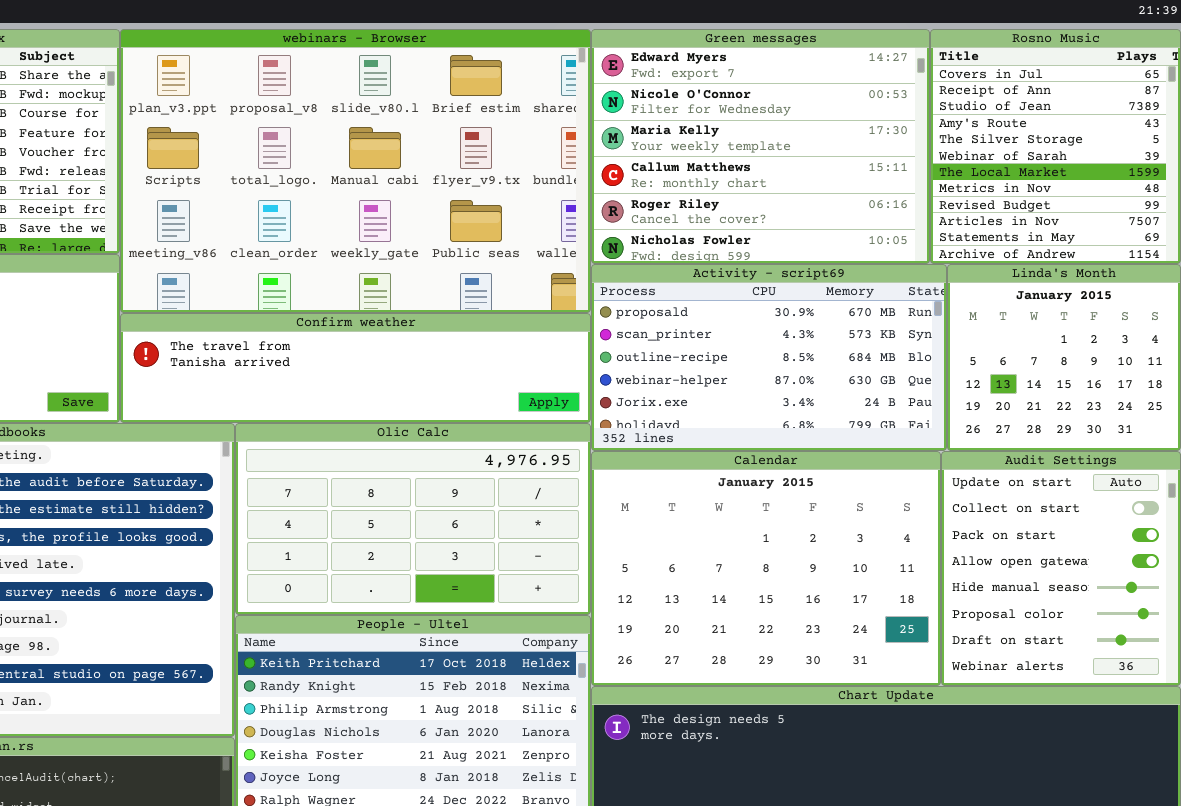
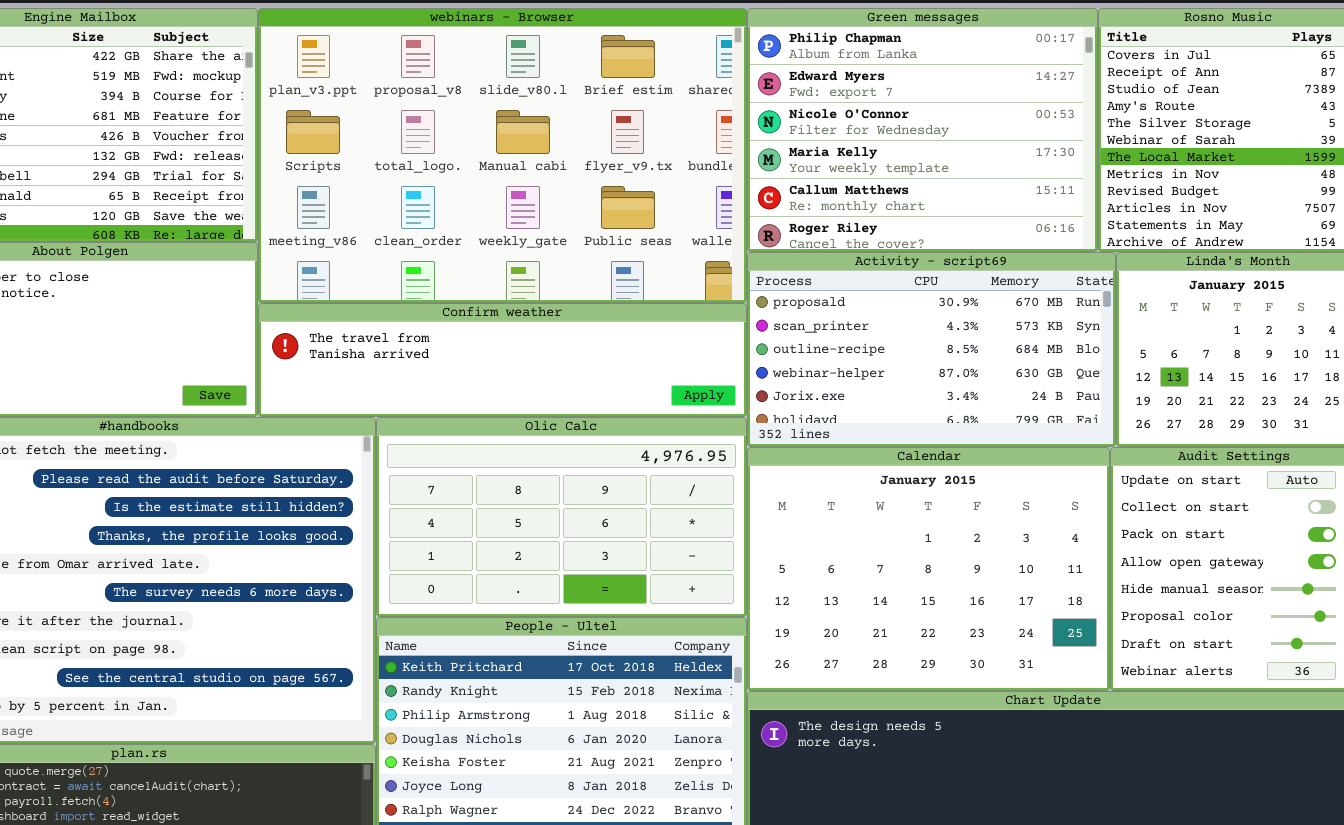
Green messages: [591,29,930,264] -> [747,8,1098,252], scrolled up 1 row

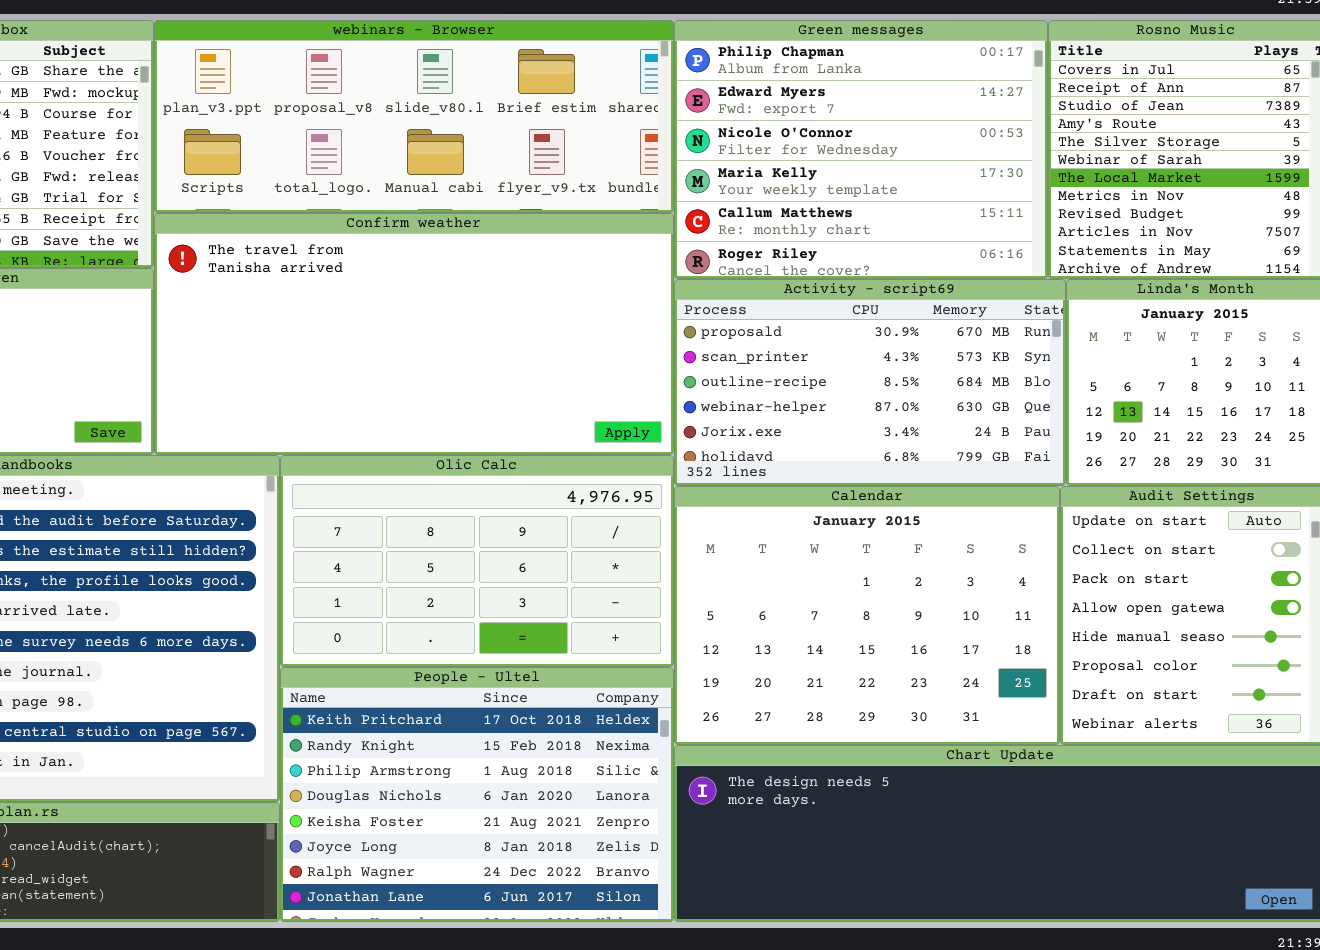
webinars - Browser: [258,8,747,303] -> [154,20,674,213], resized
Confirm weather: [258,303,747,417] -> [154,213,674,455], resized

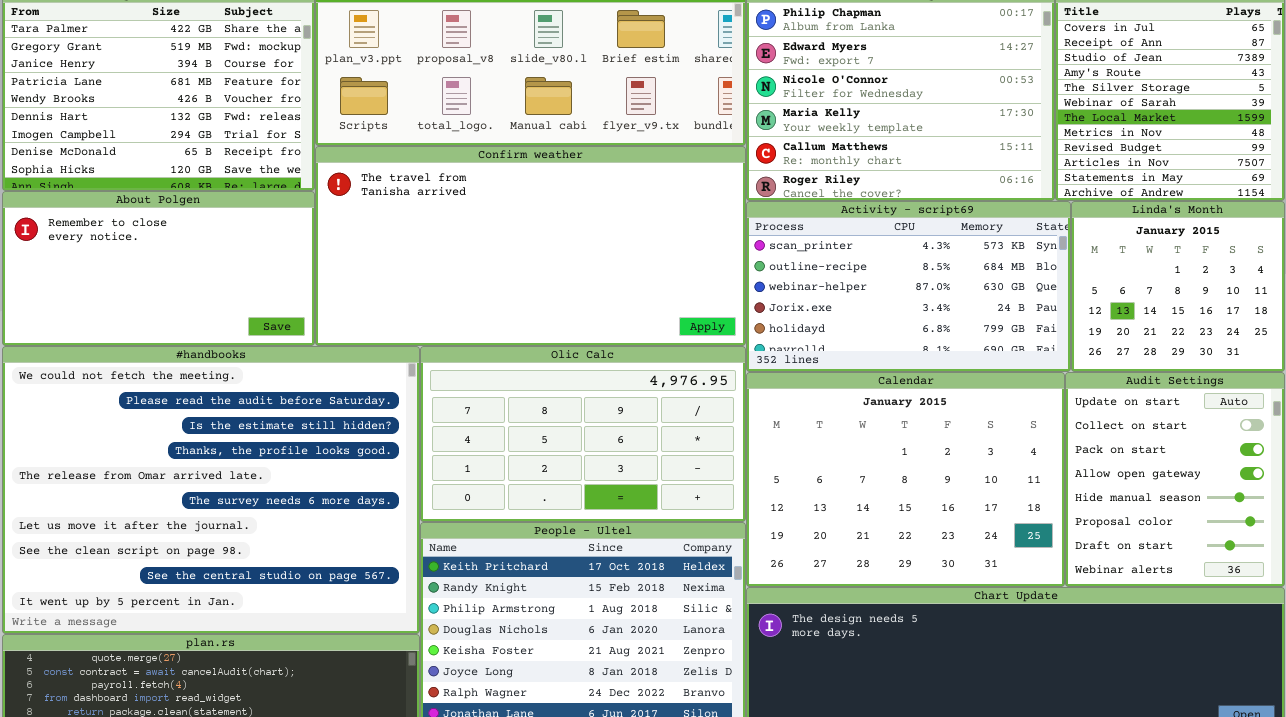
Activity - script69: [674,279,1066,486] -> [746,201,1071,372], scrolled down 1 row

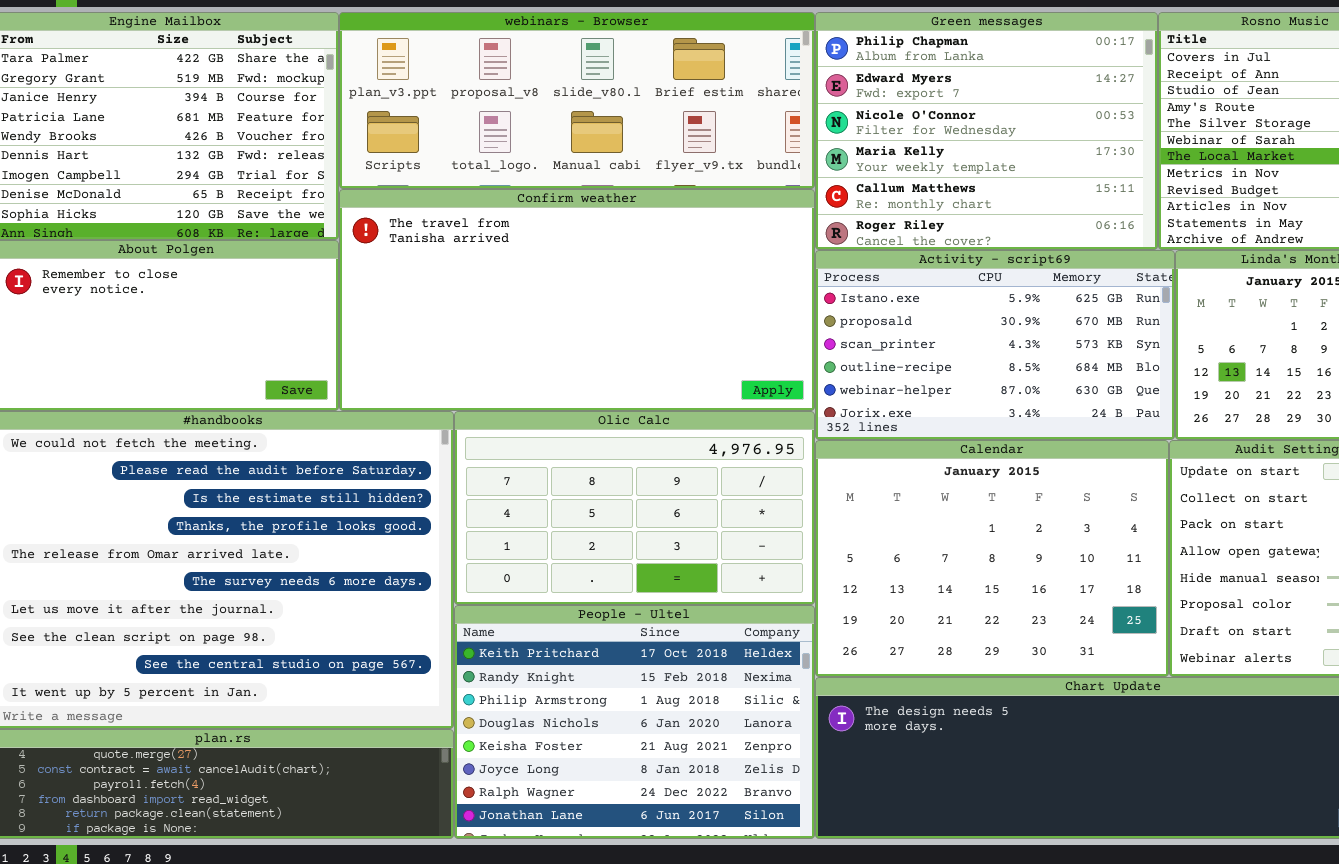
Activity - script69: [746,201,1071,372] -> [815,250,1175,440], scrolled up 2 rows

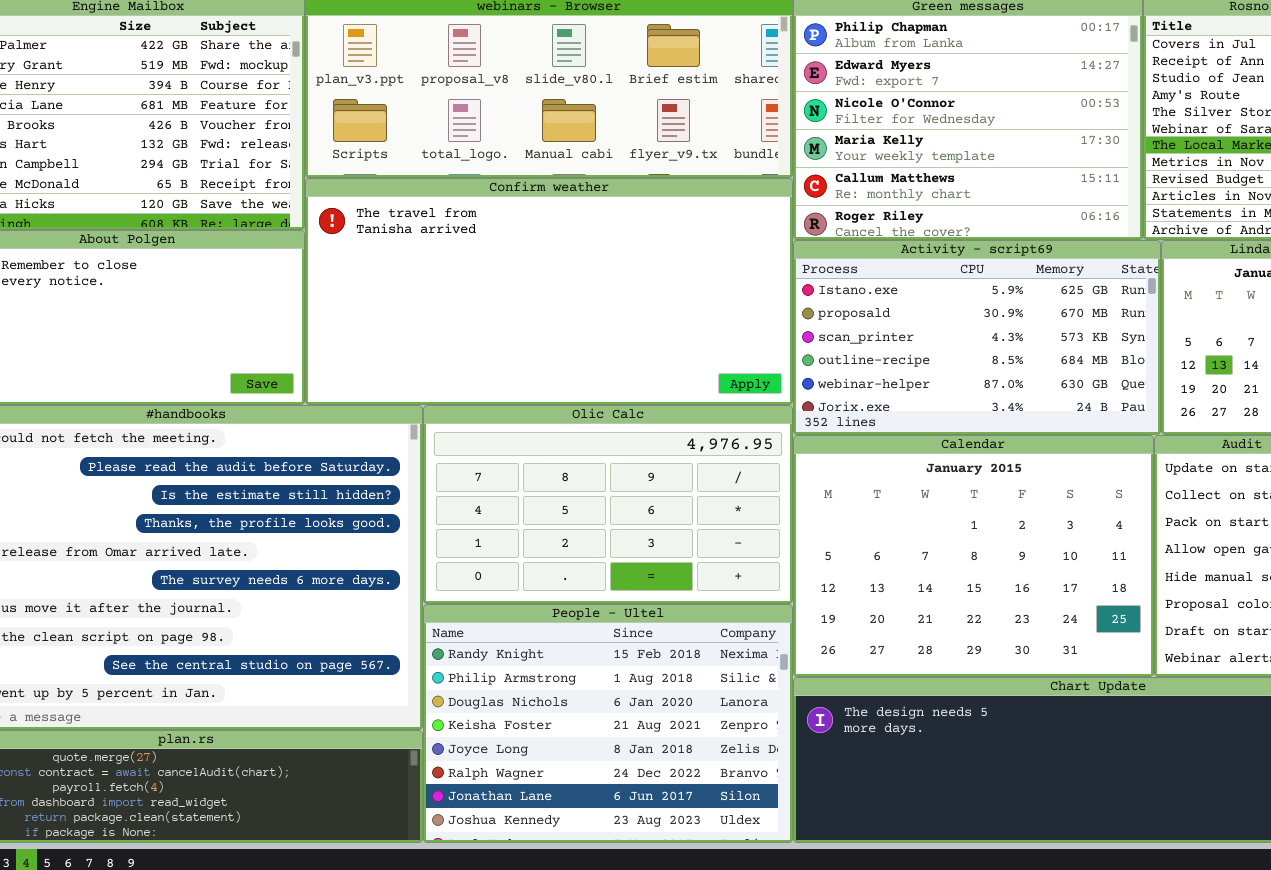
People - Ultel: [454,605,815,839] -> [423,604,793,843], scrolled down 1 row

